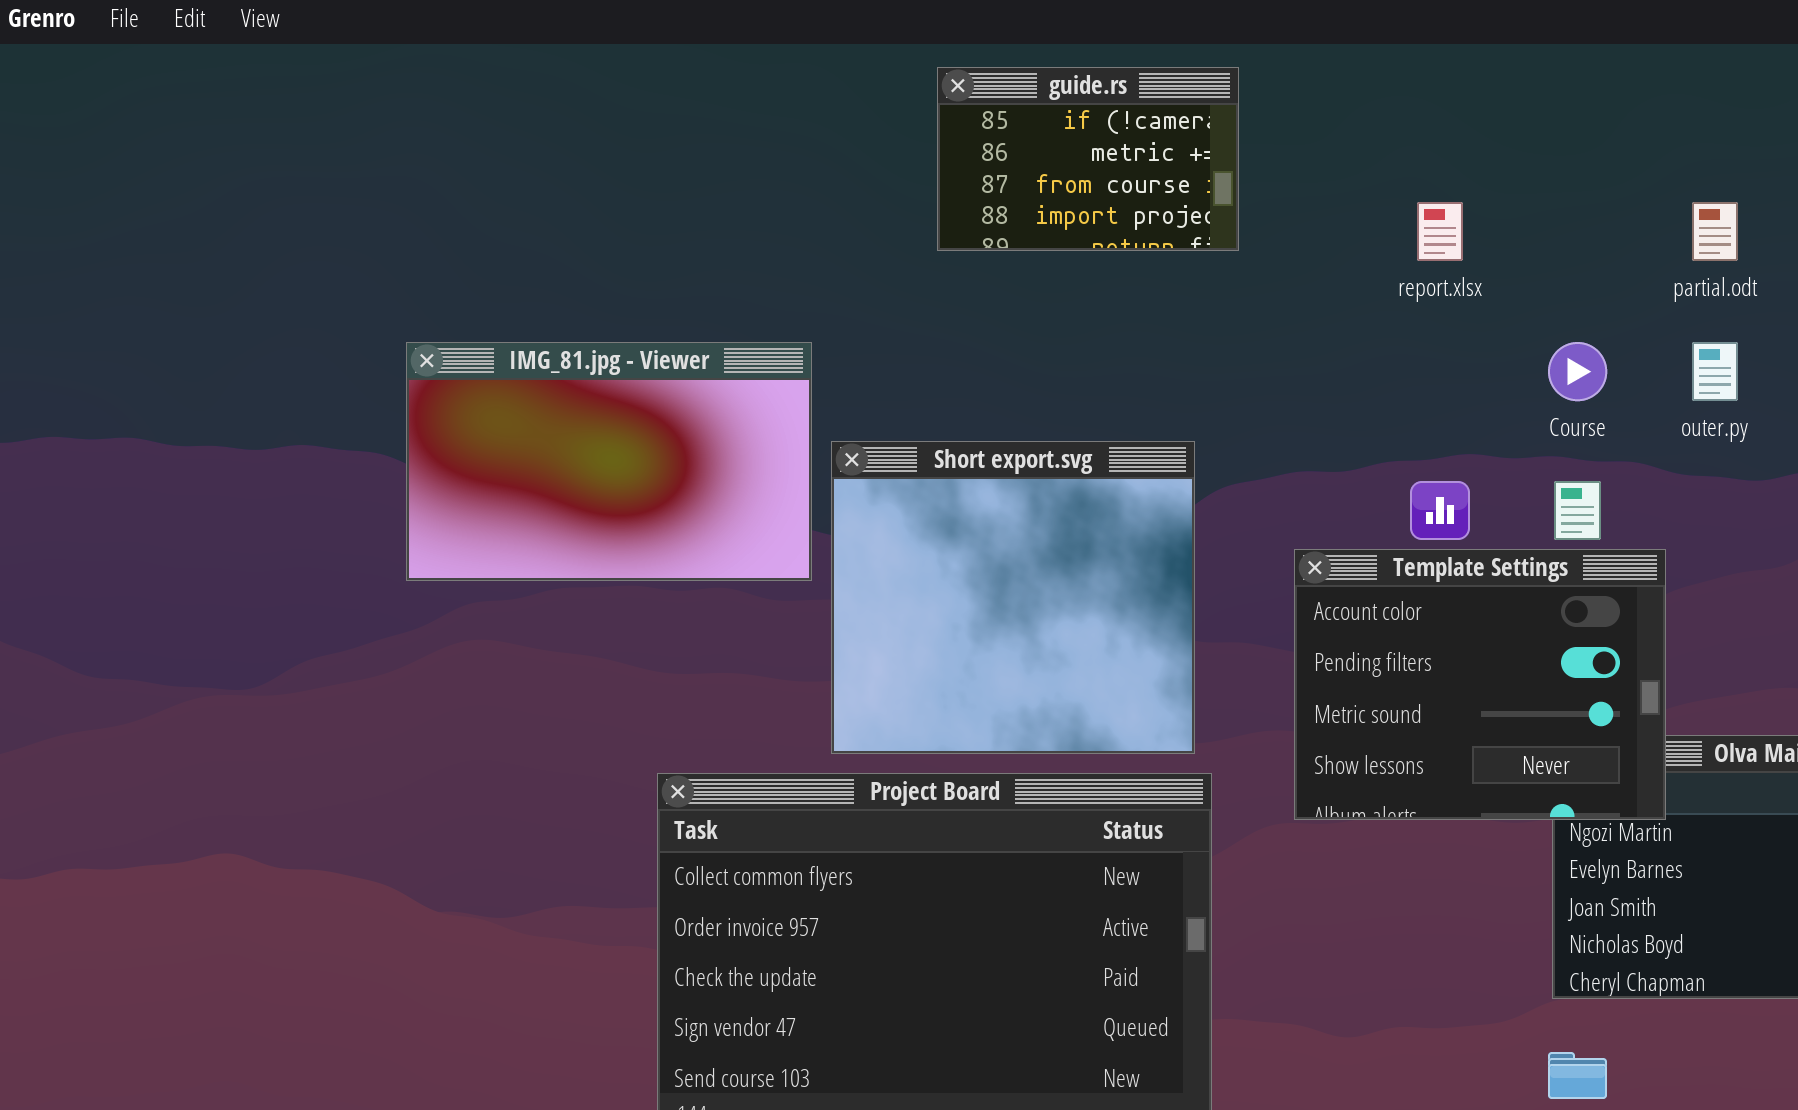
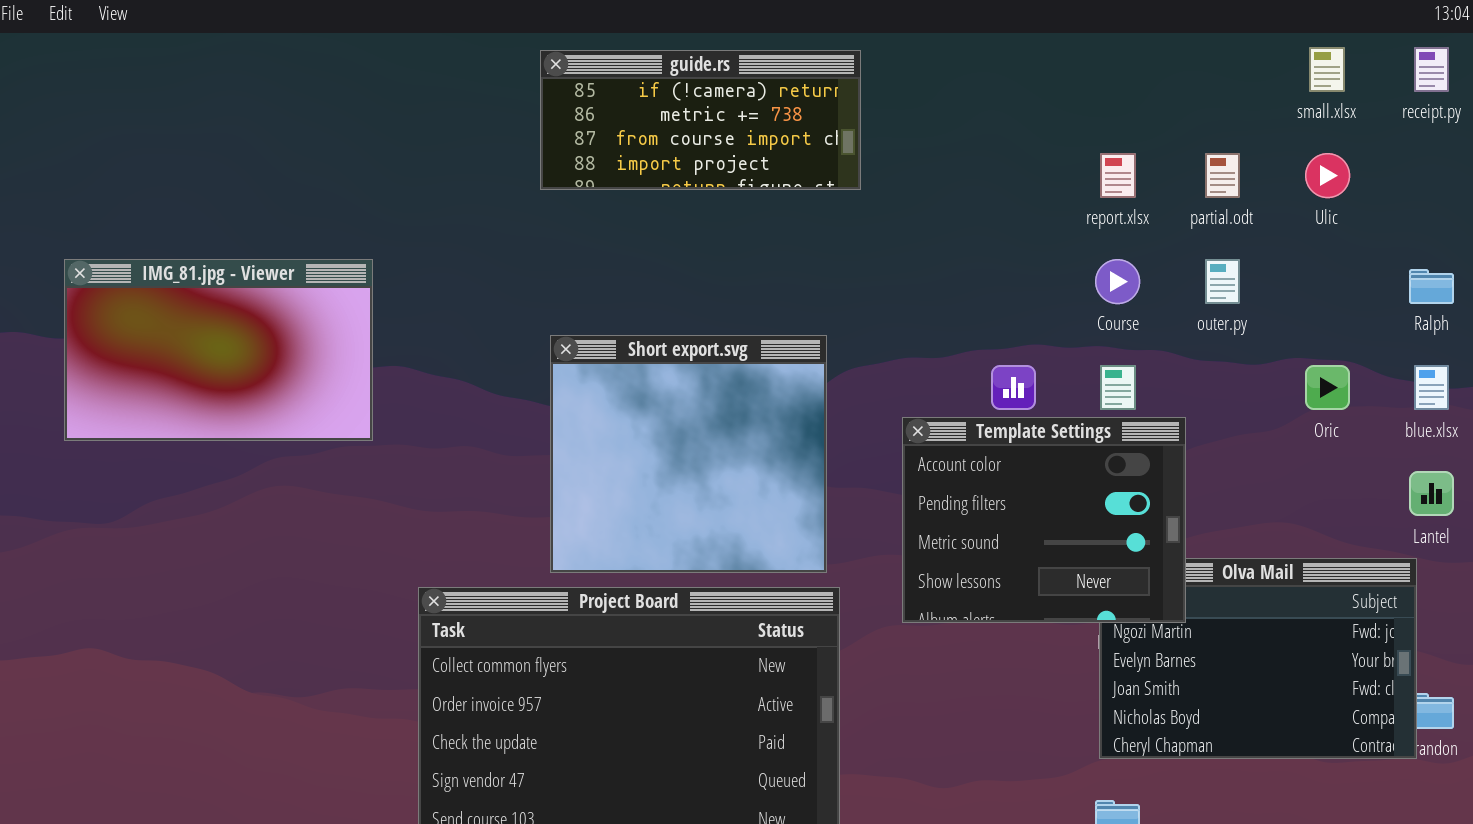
guide.rs: [937,67,1239,251] -> [540,50,861,190], resized
report.xlsx: [1417,202,1463,261] -> [1100,153,1136,198], moved
IMG_81.jpg - Viewer: [406,342,812,581] -> [64,259,373,441], moved

